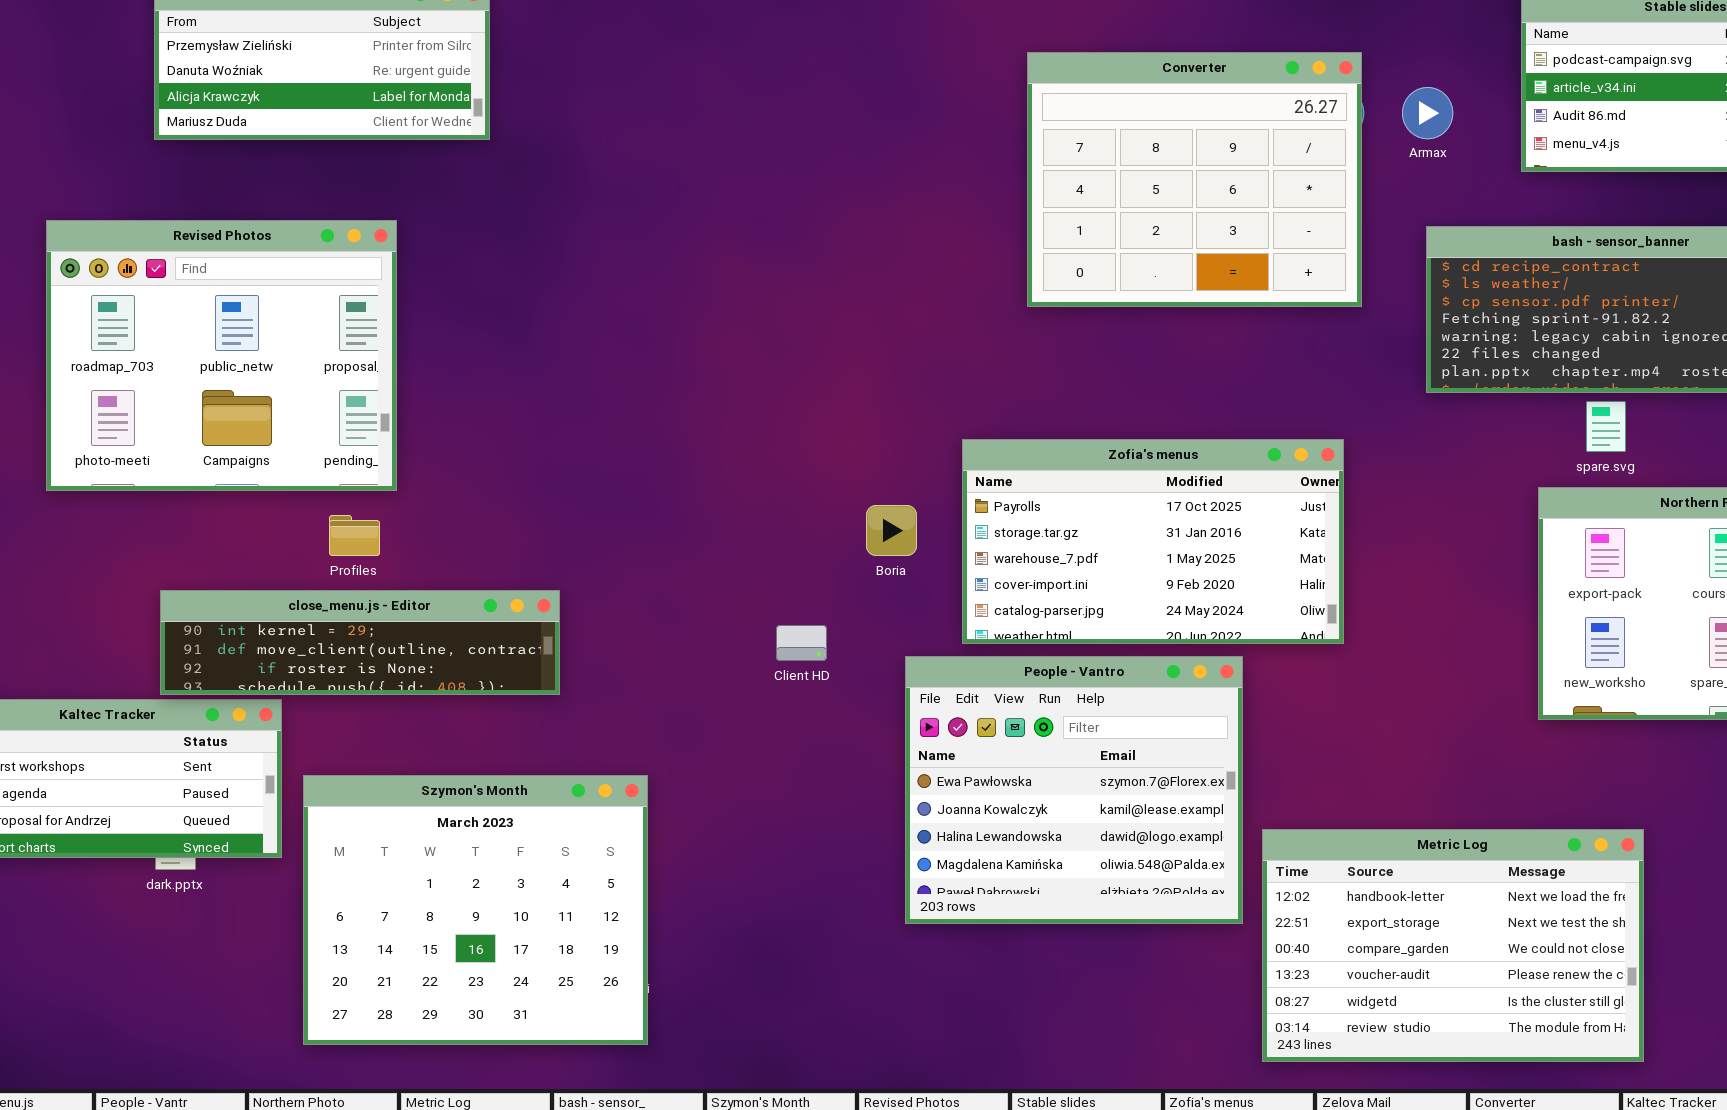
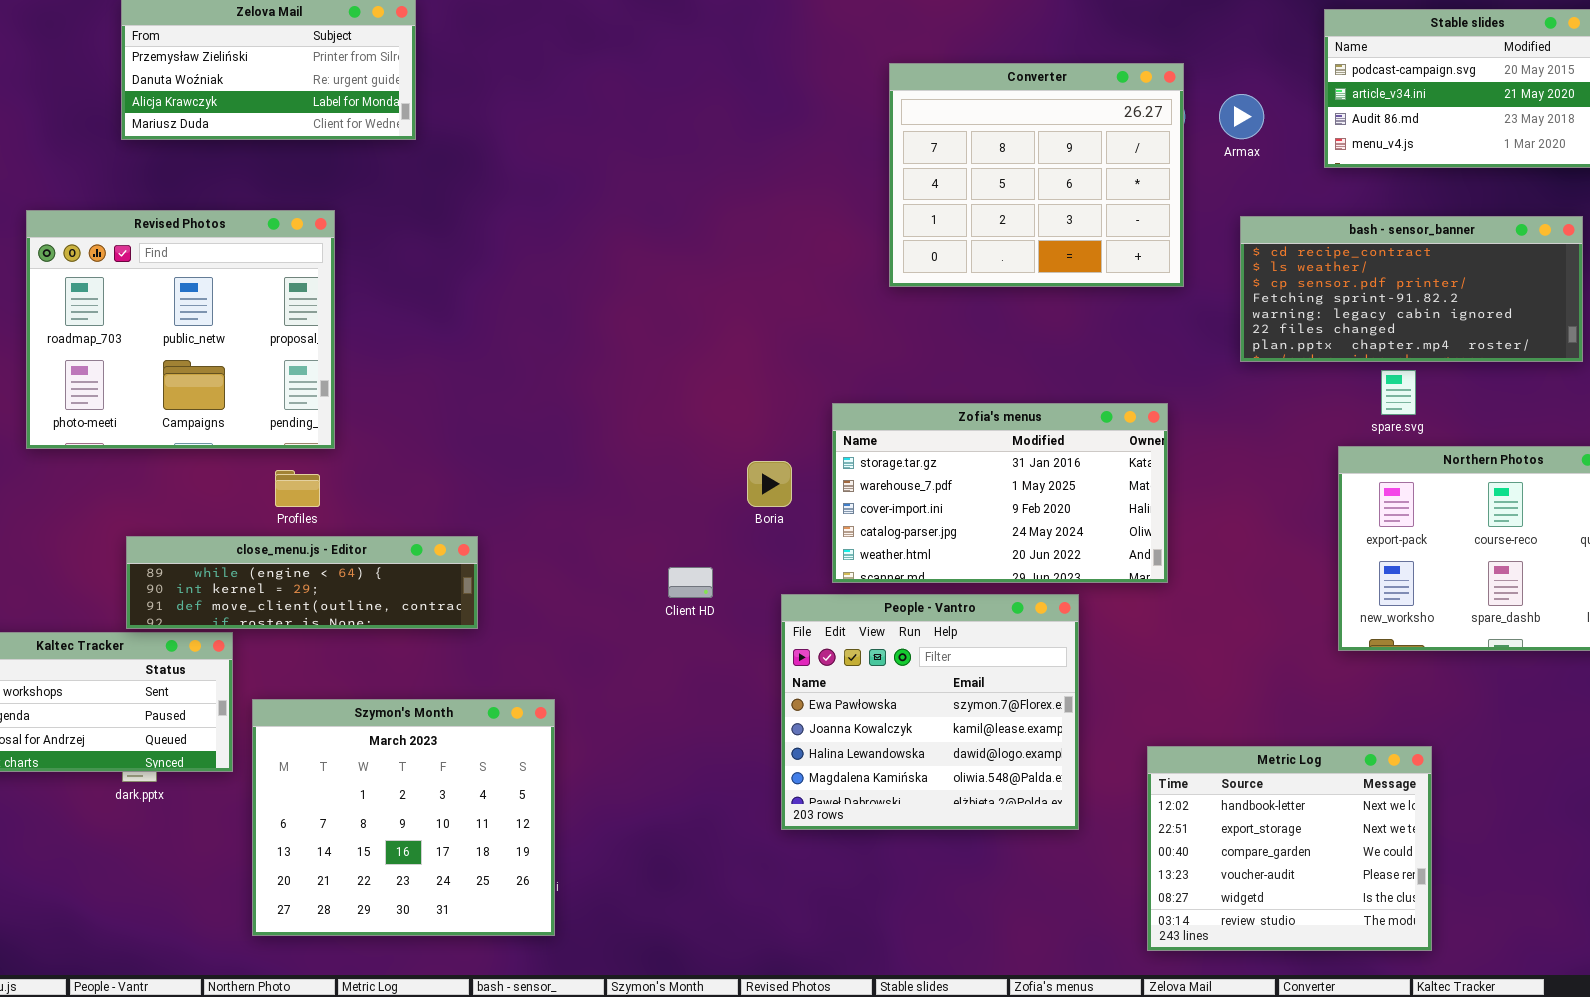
Zofia's menus: [962,439,1344,644] -> [832,403,1168,583], scrolled down 1 row
close_menu.js - Editor: [160,590,560,695] -> [126,536,478,629], scrolled up 1 row
Metric Log: [1262,829,1644,1062] -> [1147,746,1432,951], resized

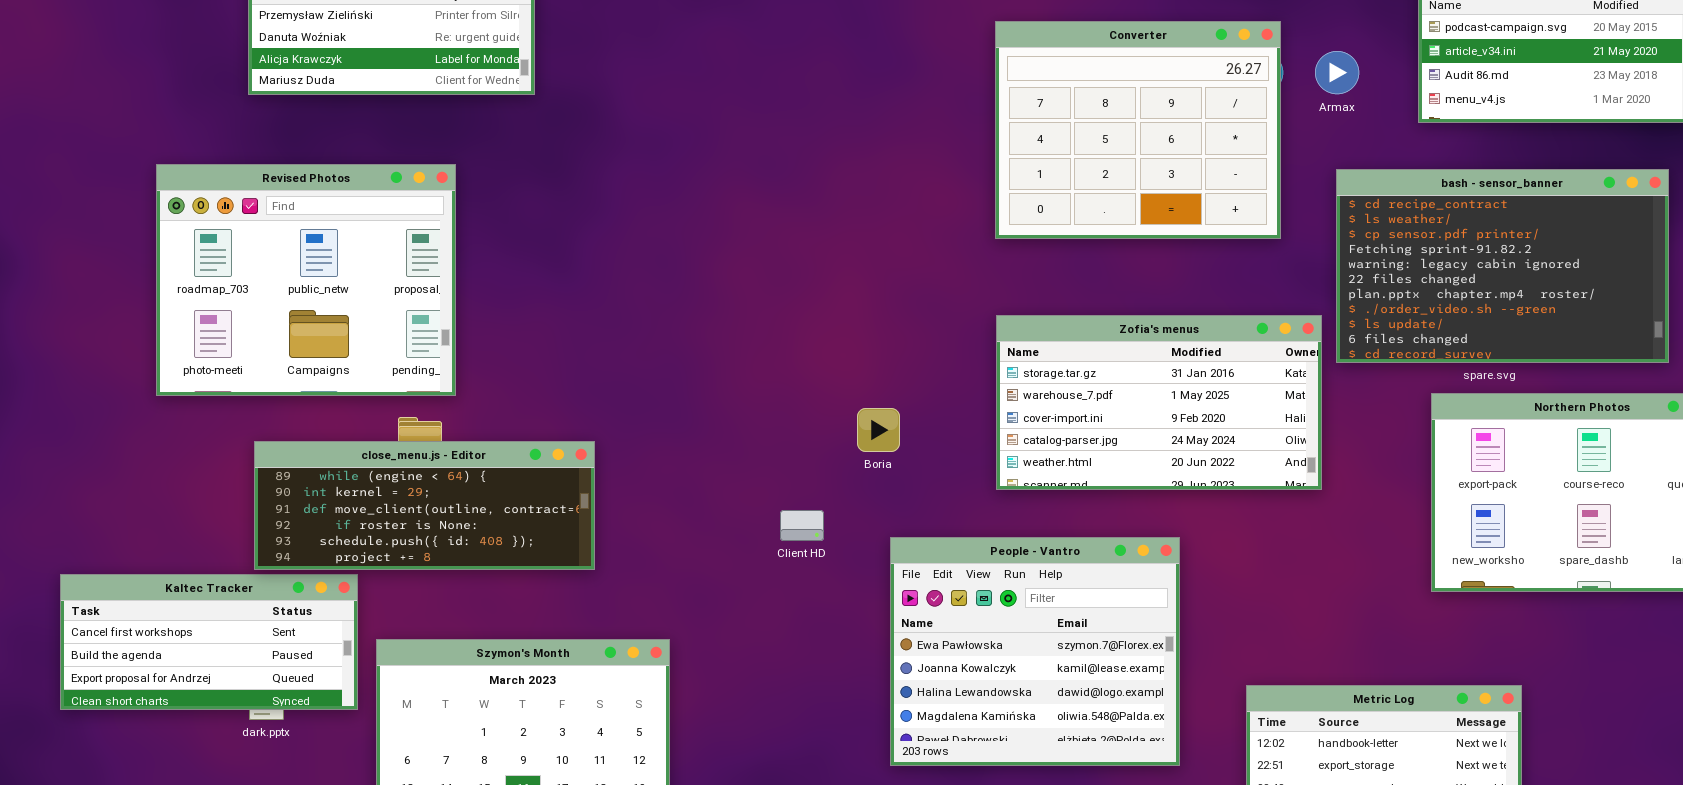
bash - sensor_banner: [1240,216,1583,362] -> [1336,169,1669,363], resized
Zofia's menus: [832,403,1168,583] -> [996,315,1322,490], moved
close_menu.js - Editor: [126,536,478,629] -> [254,441,595,570], resized

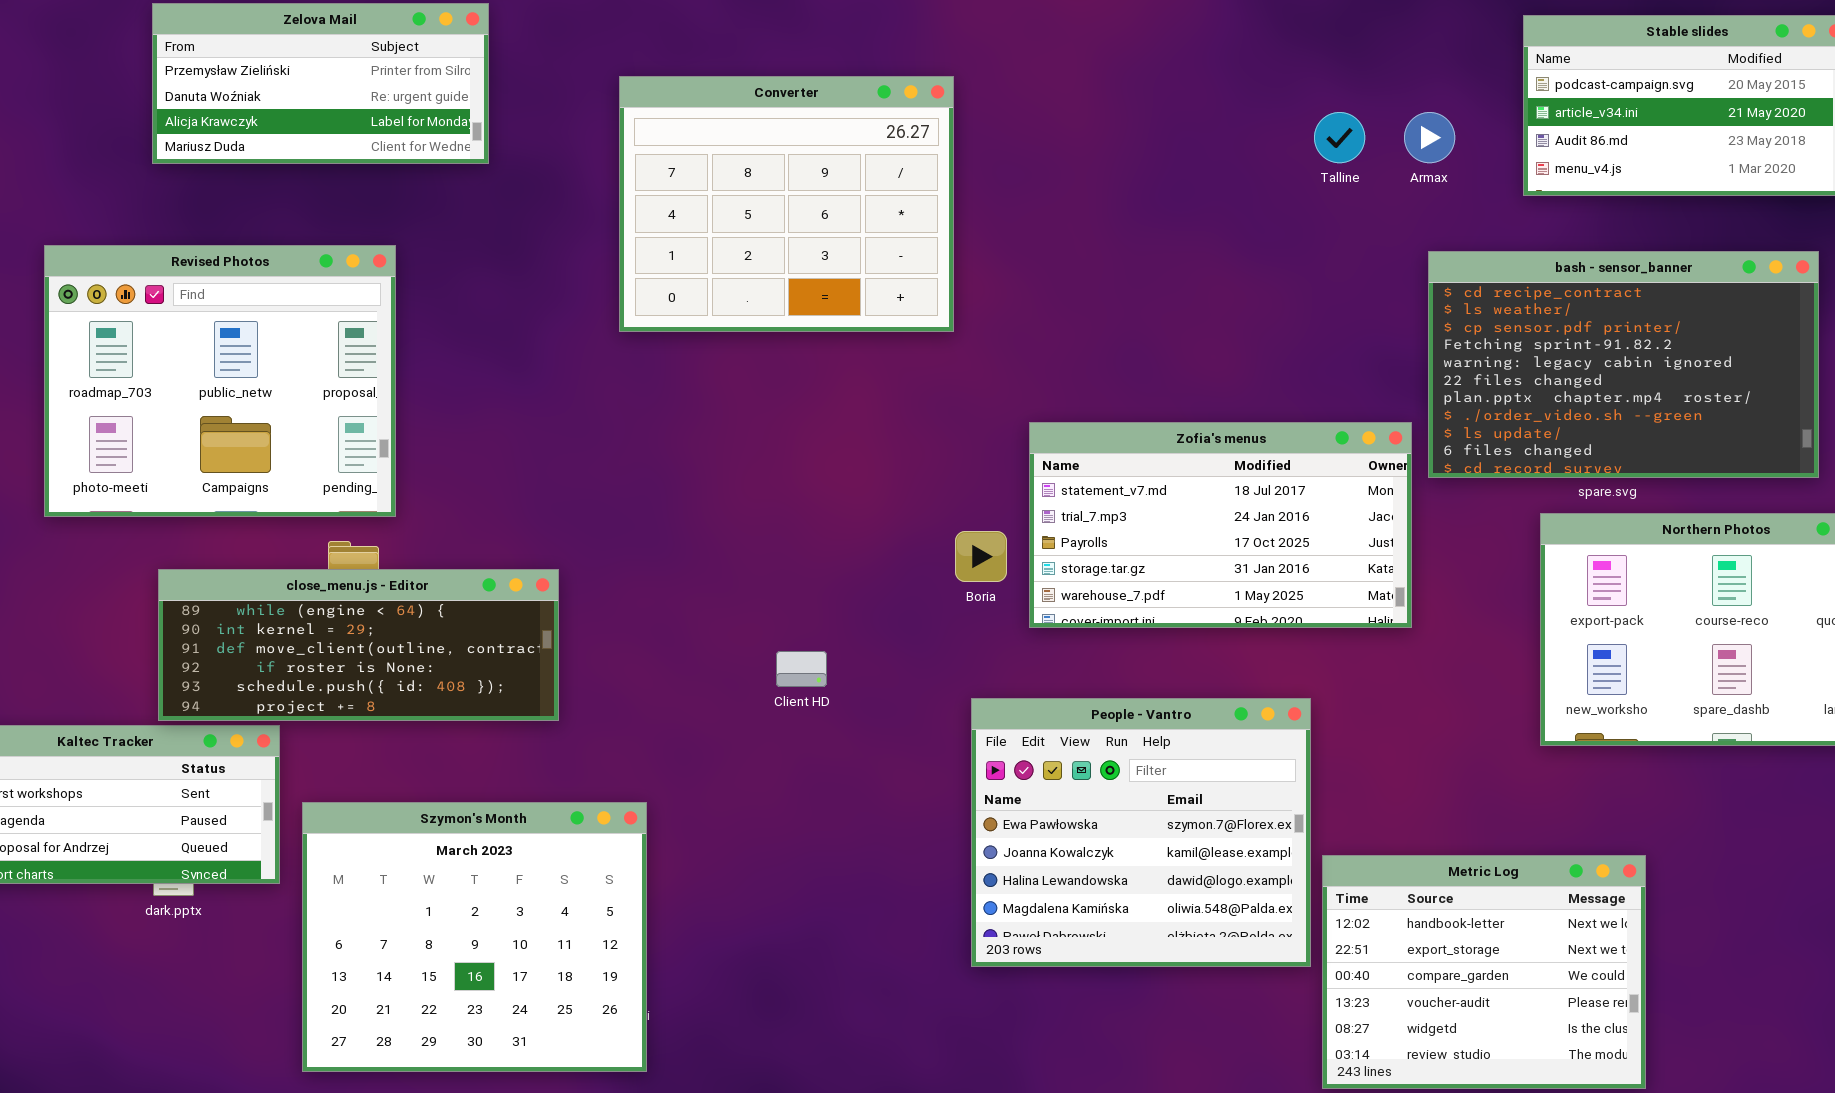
Converter: [995,21,1281,239] -> [619,76,954,332], moved
Zofia's menus: [996,315,1322,490] -> [1029,422,1412,628], scrolled up 3 rows
Boria: [857,408,900,452] -> [955,531,1007,582], moved
People - Vantro: [890,537,1180,766] -> [971,698,1311,967], moved

